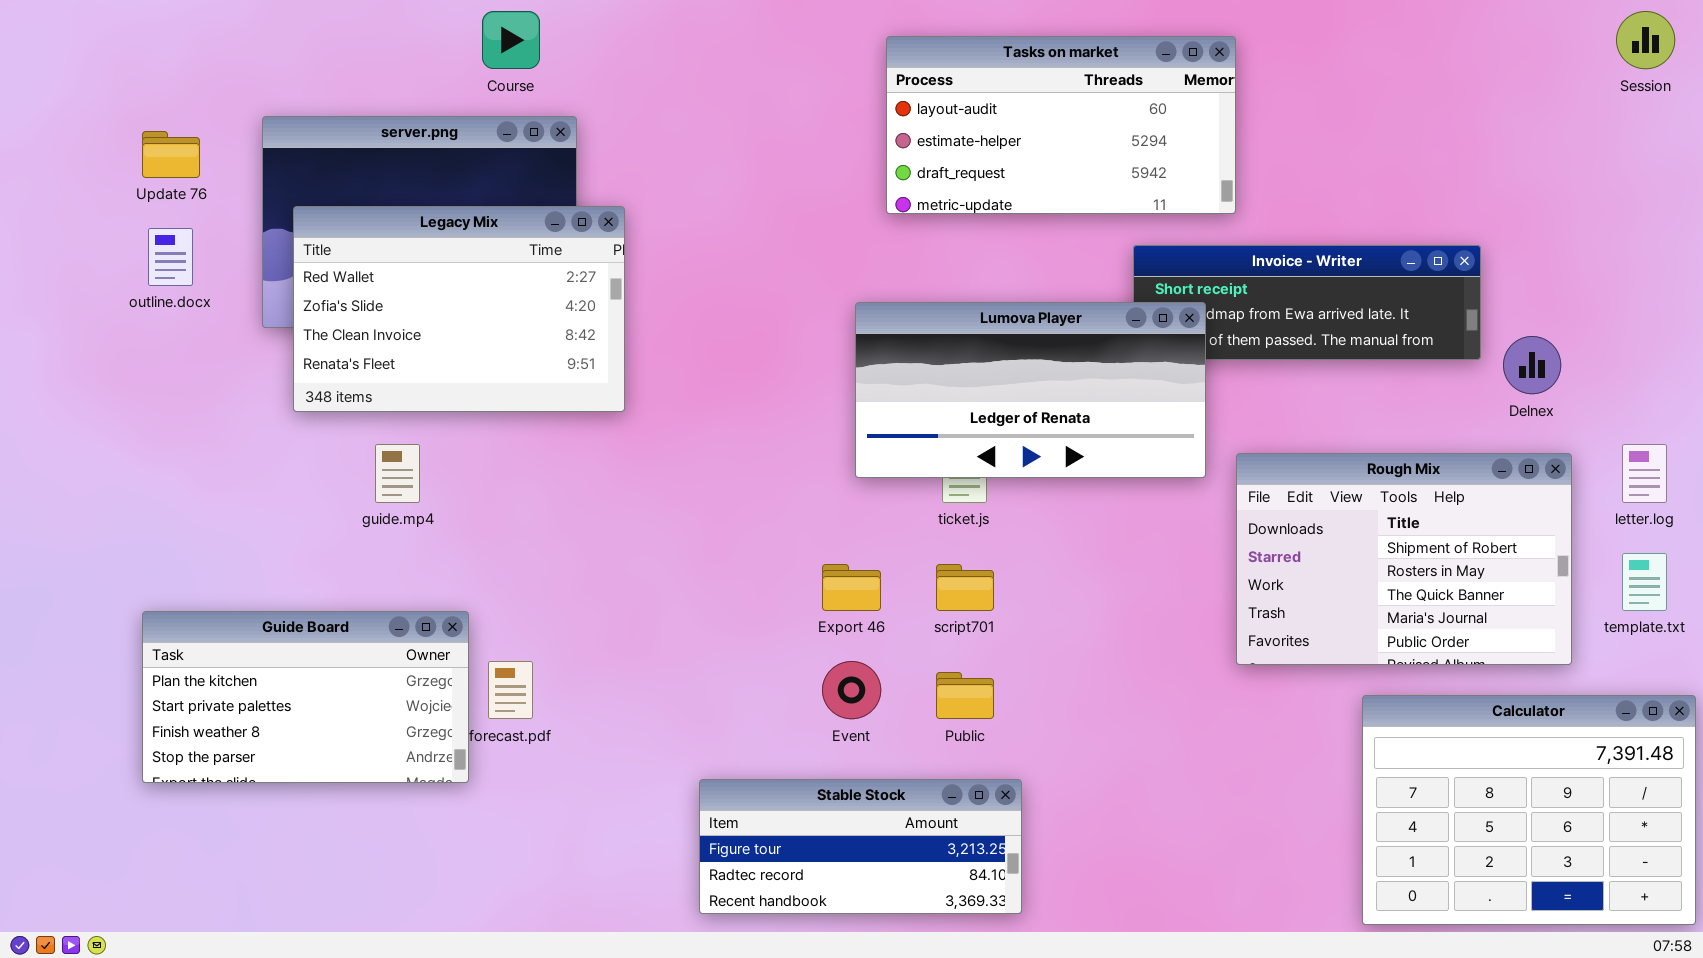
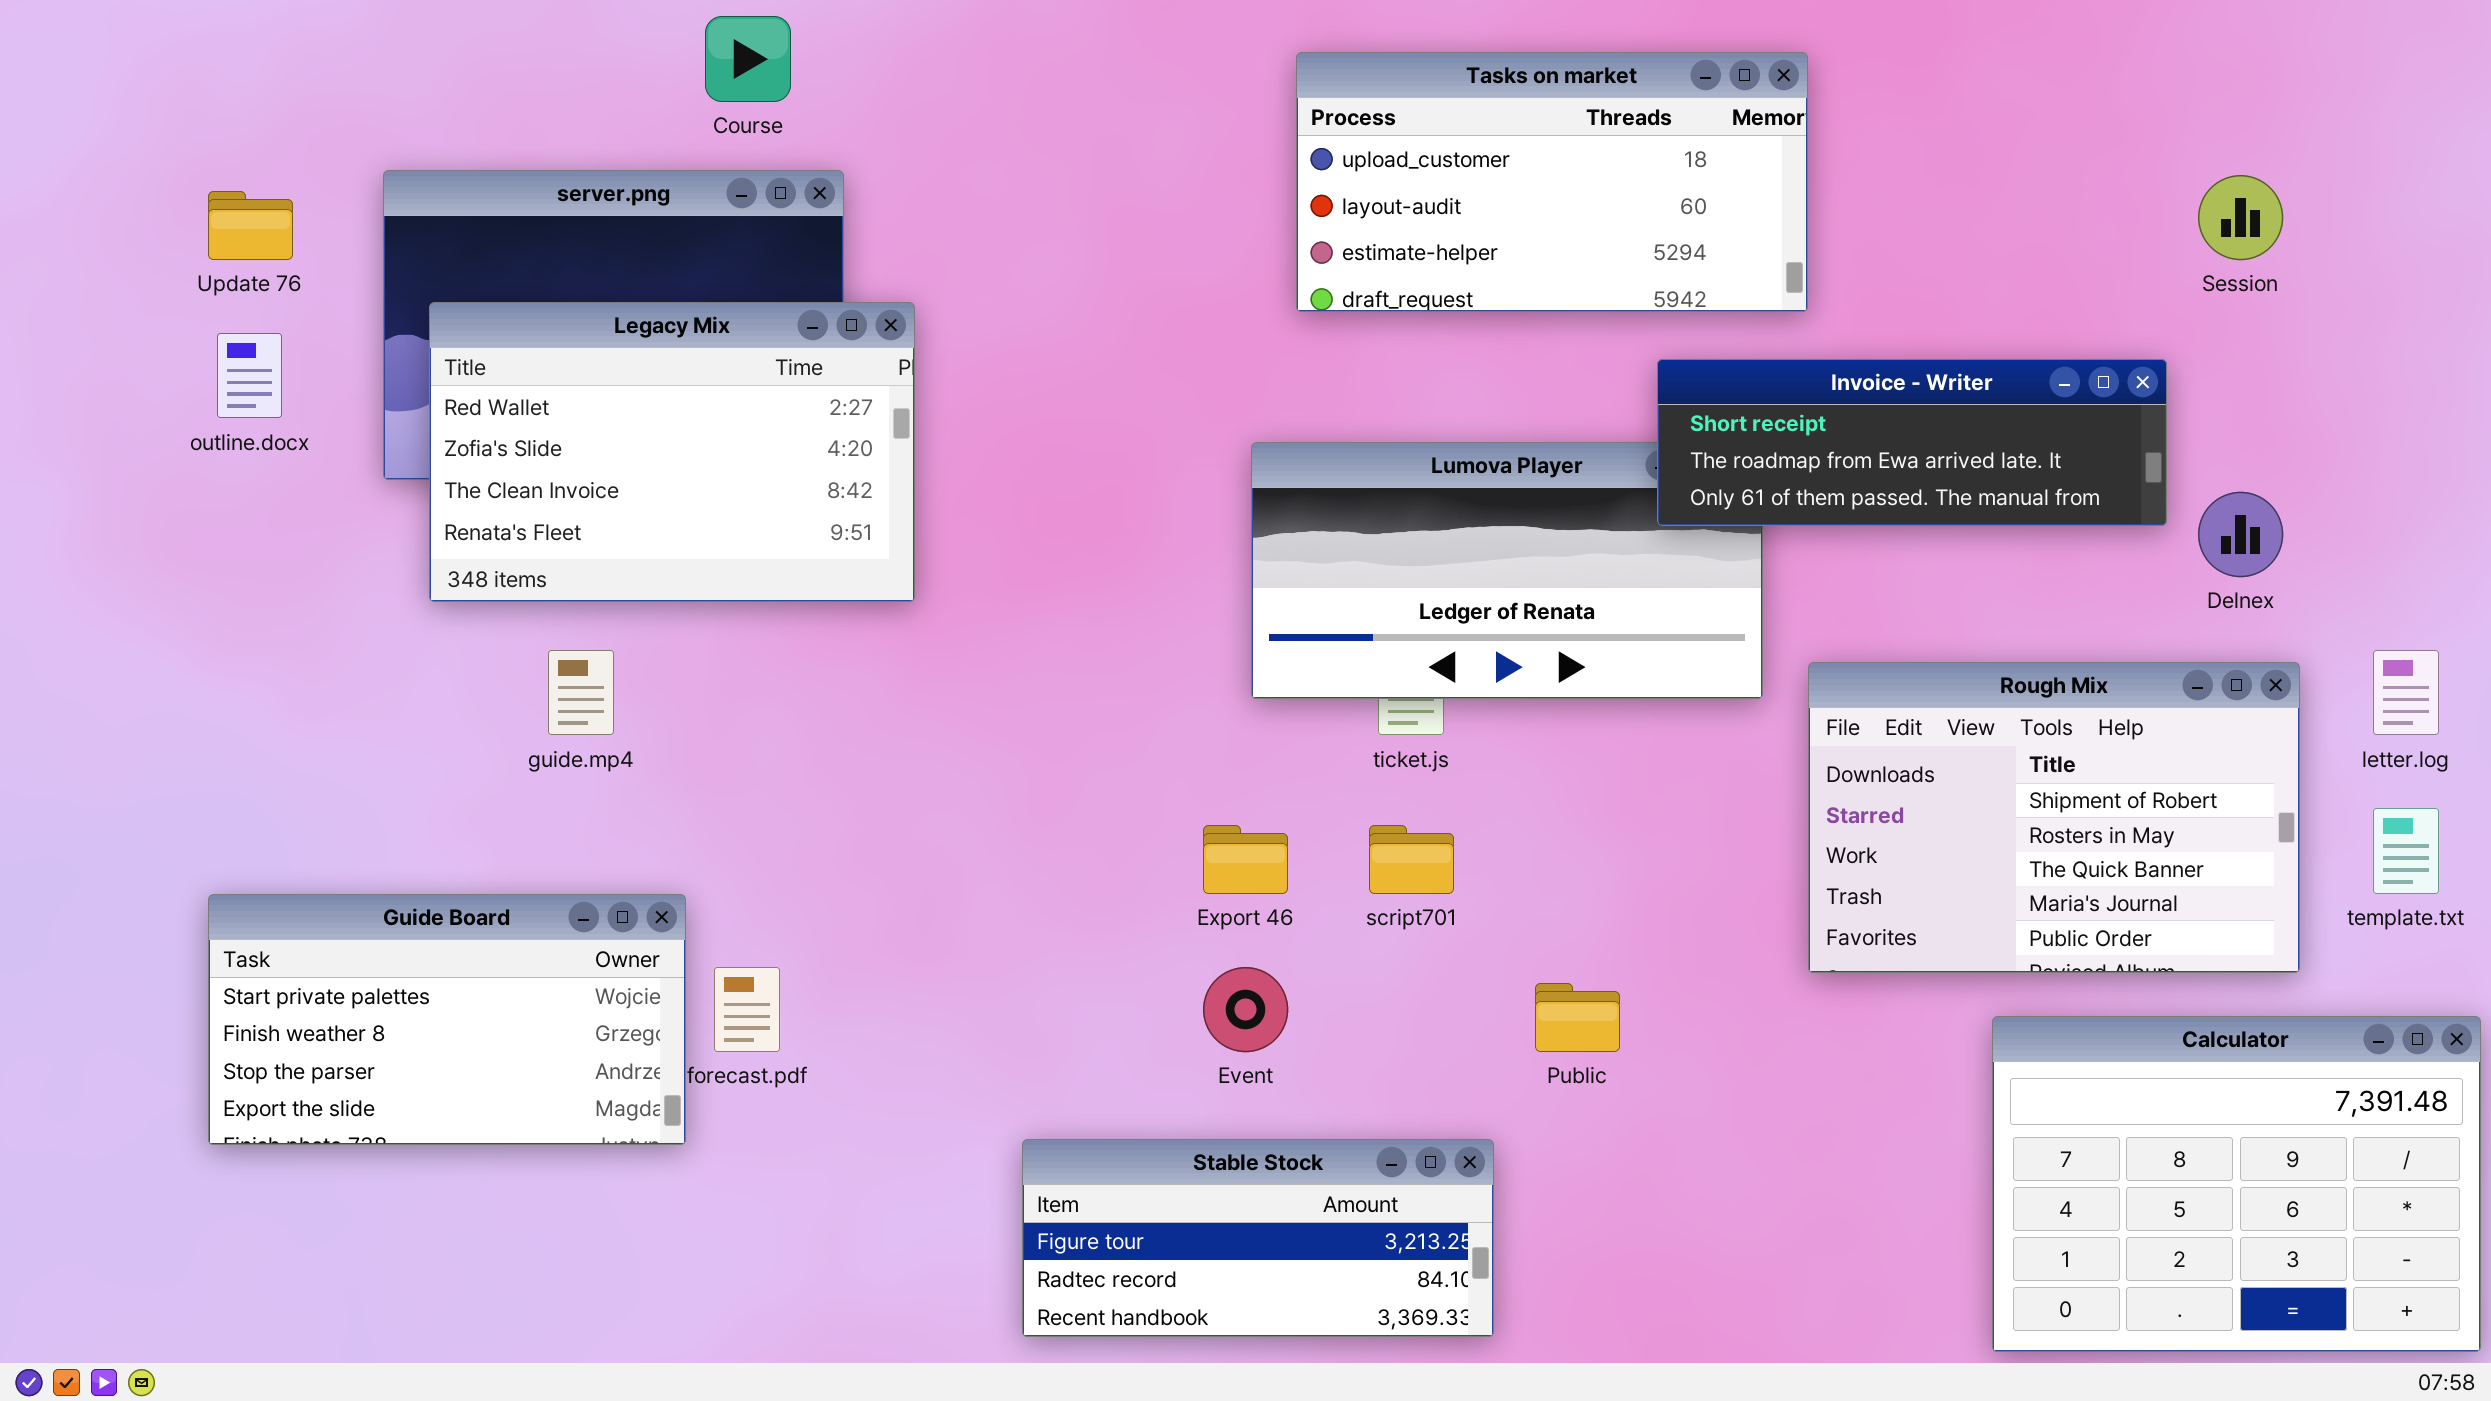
Session: [1616,11,1675,69] -> [2198,175,2283,260], moved
Tasks on market: [886,36,1236,214] -> [1296,52,1808,312], scrolled up 1 row
Invoice - Writer: [1133,245,1481,360] -> [1657,359,2167,526], raised
Guide Board: [142,611,469,783] -> [208,894,686,1145], scrolled down 1 row
Public: [936,672,994,719] -> [1535,983,1620,1052], moved

